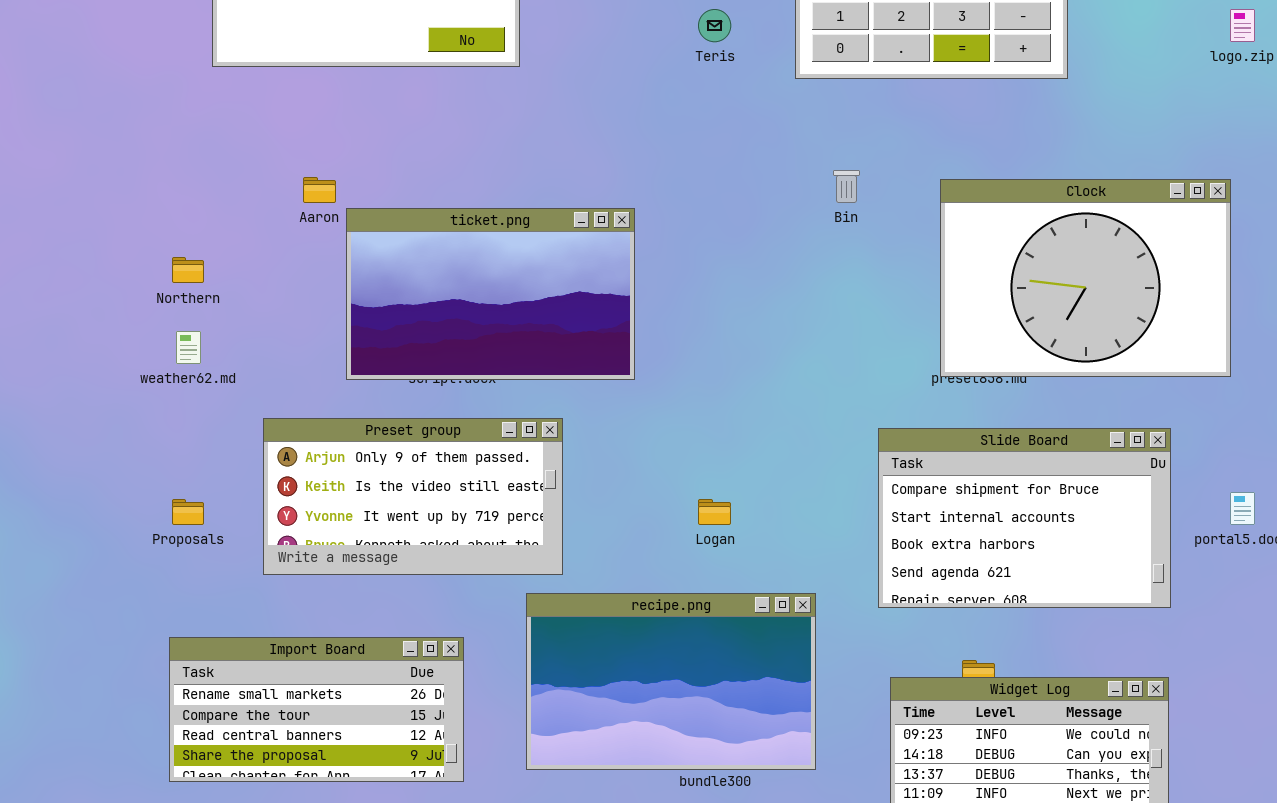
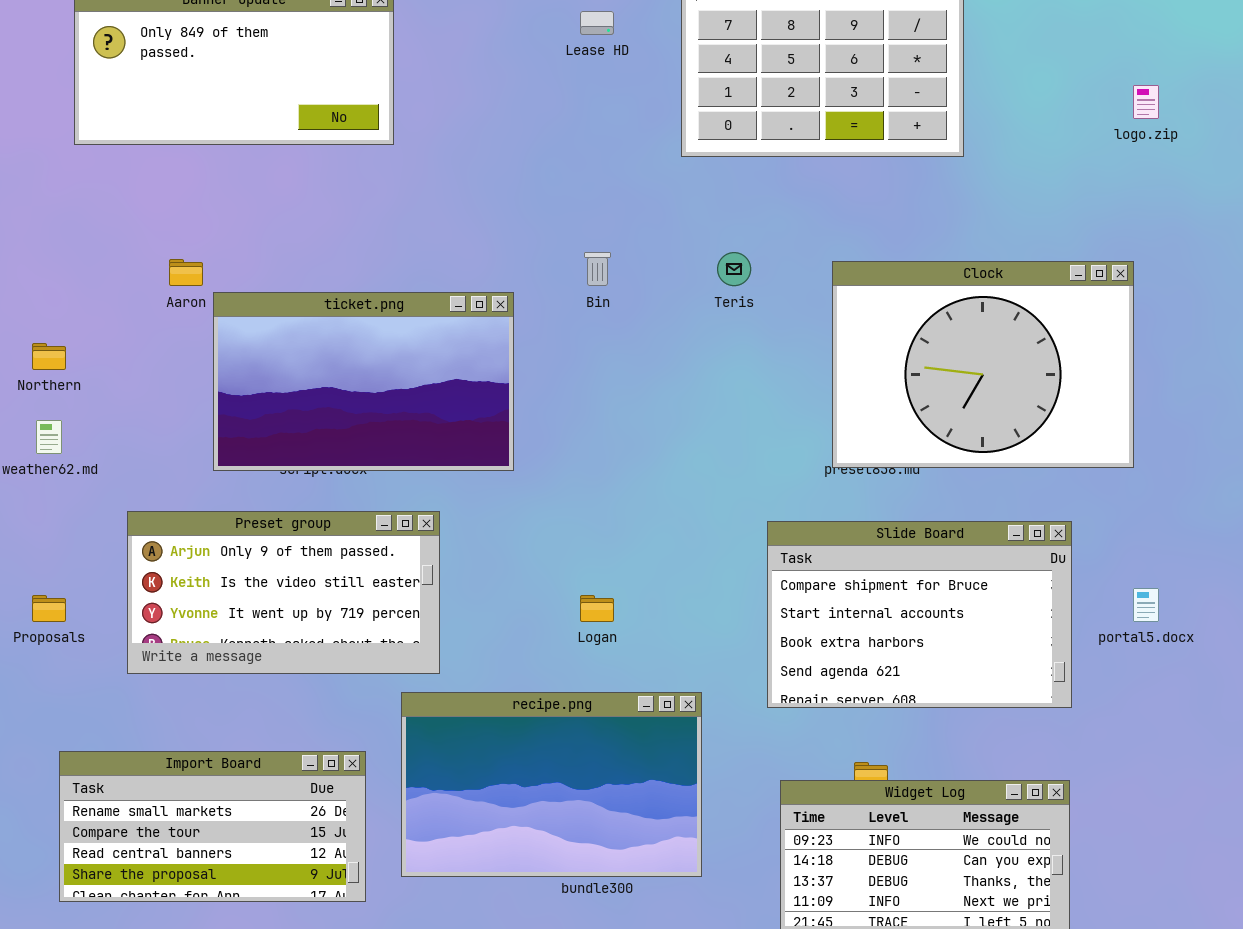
Teris: [698,9,731,42] -> [717,252,751,286], moved
Bin: [833,170,860,203] -> [584,252,611,286], moved
Import Board: [169,637,464,782] -> [59,751,366,902], moved

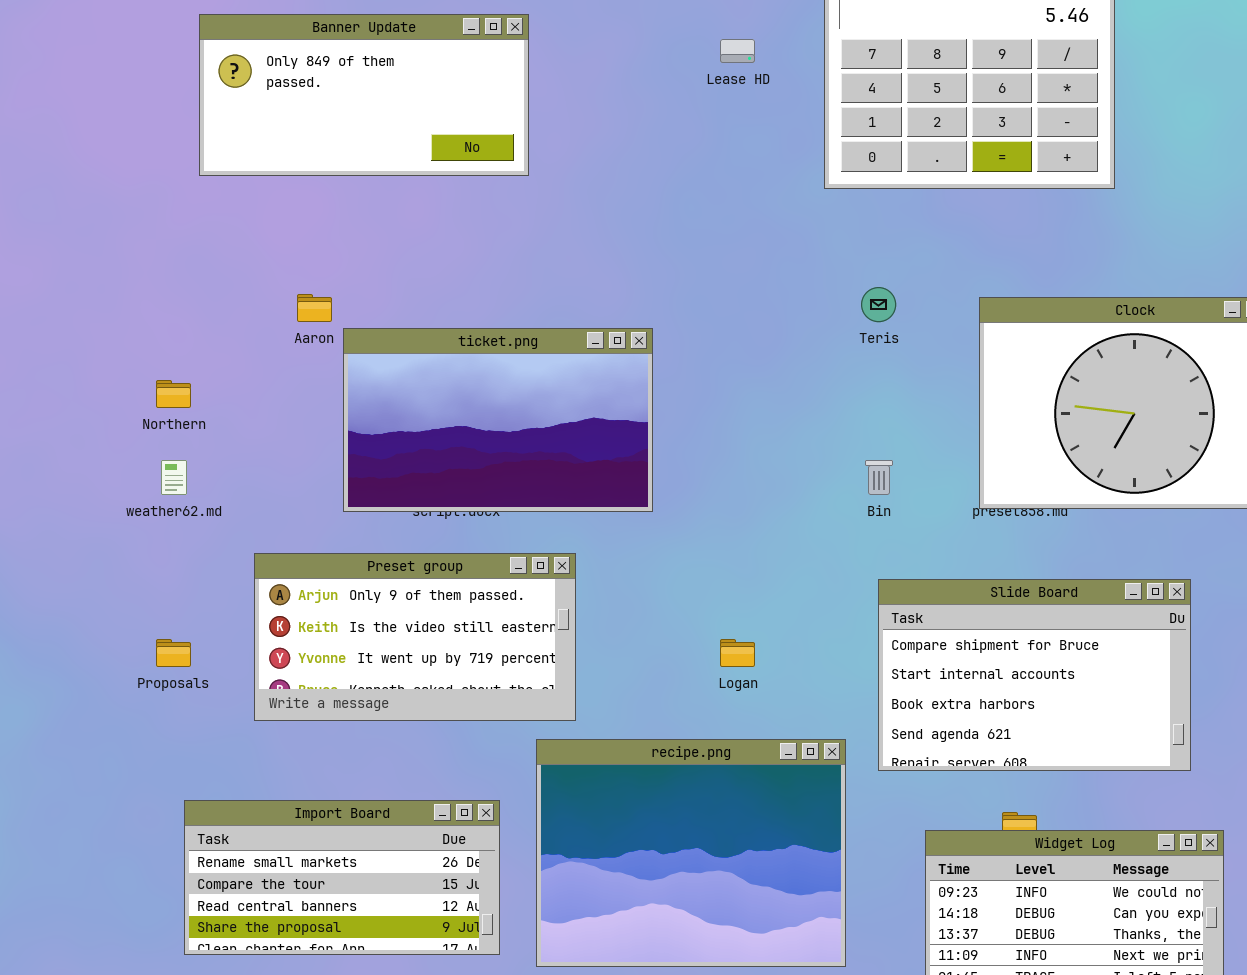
Bin: [584,252,611,286] -> [865,460,893,495], moved
Slide Board: [767,521,1072,708] -> [878,579,1191,771], moved
recipe.png: [401,692,702,877] -> [536,739,846,967], resized

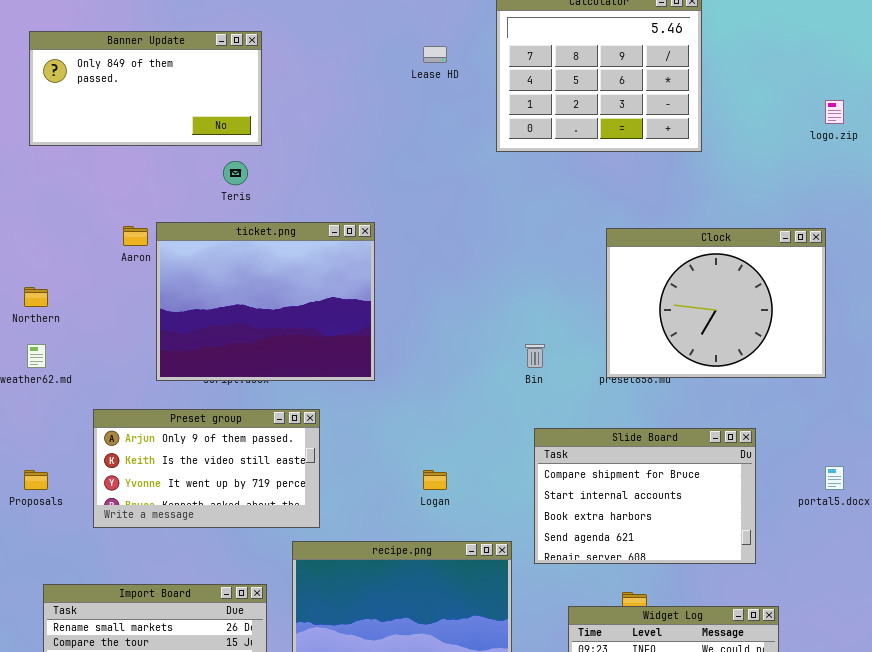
Banner Update: [199,14,529,176] -> [29,31,262,146], moved
Teris: [861,287,896,322] -> [223,161,248,185], moved
ticket.png: [343,328,653,512] -> [156,222,375,381], resized

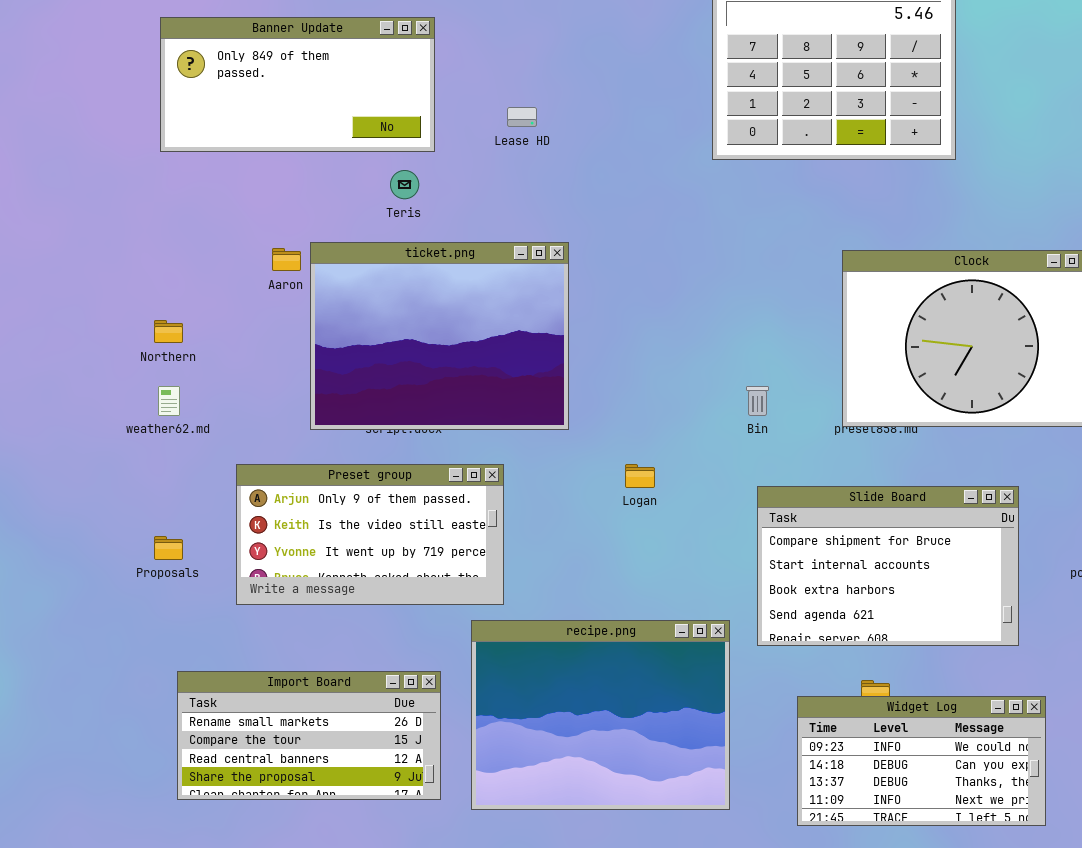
Lease HD: [423,46,447,63] -> [507,107,537,127], moved
Logan: [423,470,447,490] -> [625,464,655,488], moved

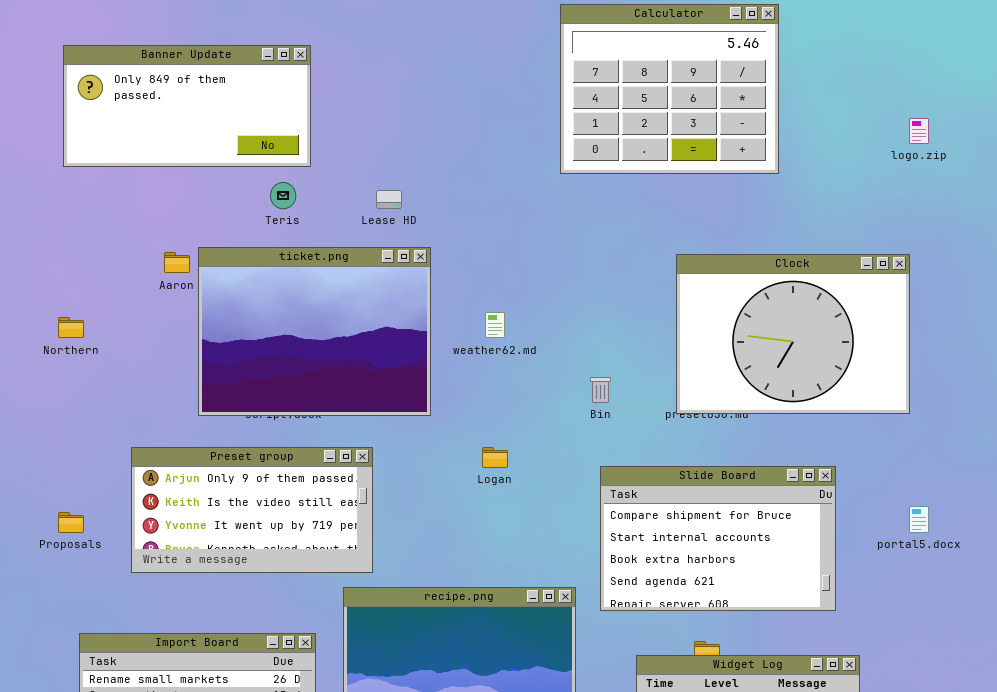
Lease HD: [507,107,537,127] -> [376,190,402,209], moved
weather62.md: [158,386,180,416] -> [485,312,505,338], moved

